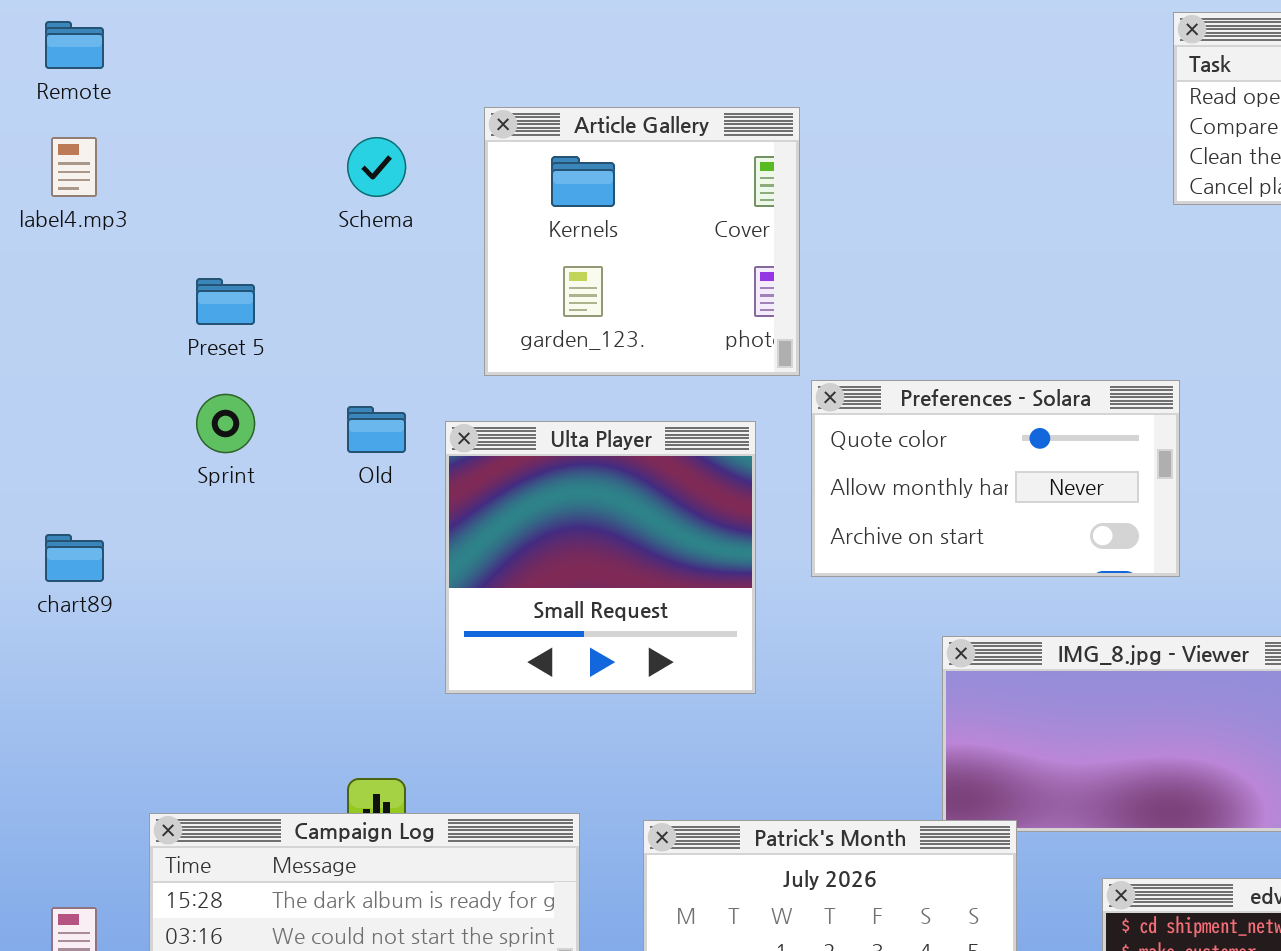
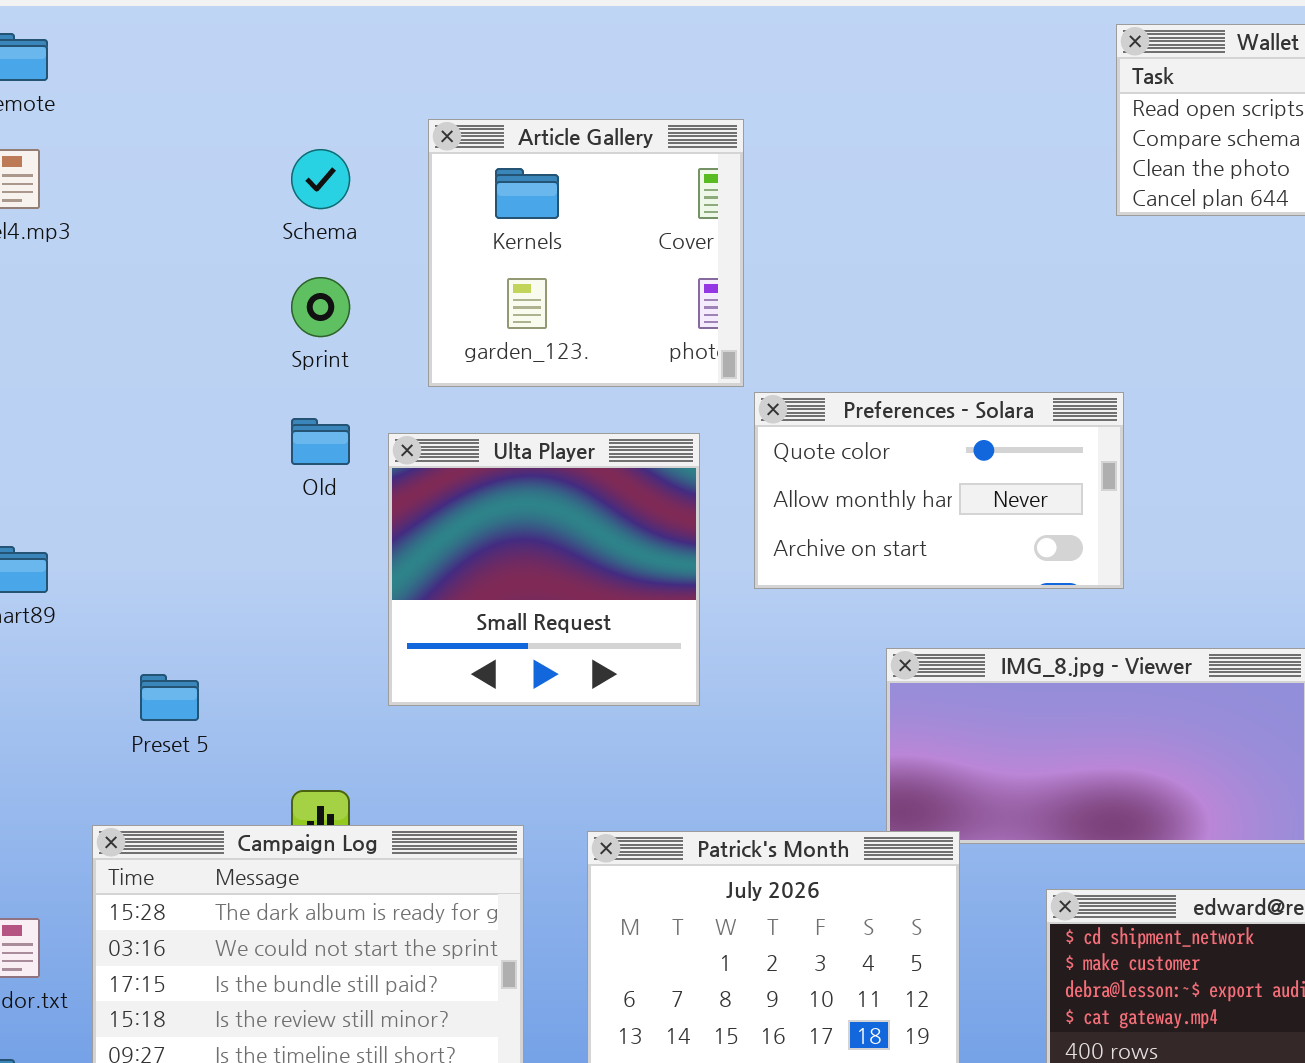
Preset 5: [196,278,255,325] -> [140,674,199,721], moved
Sprint: [196,394,255,453] -> [291,277,350,337], moved

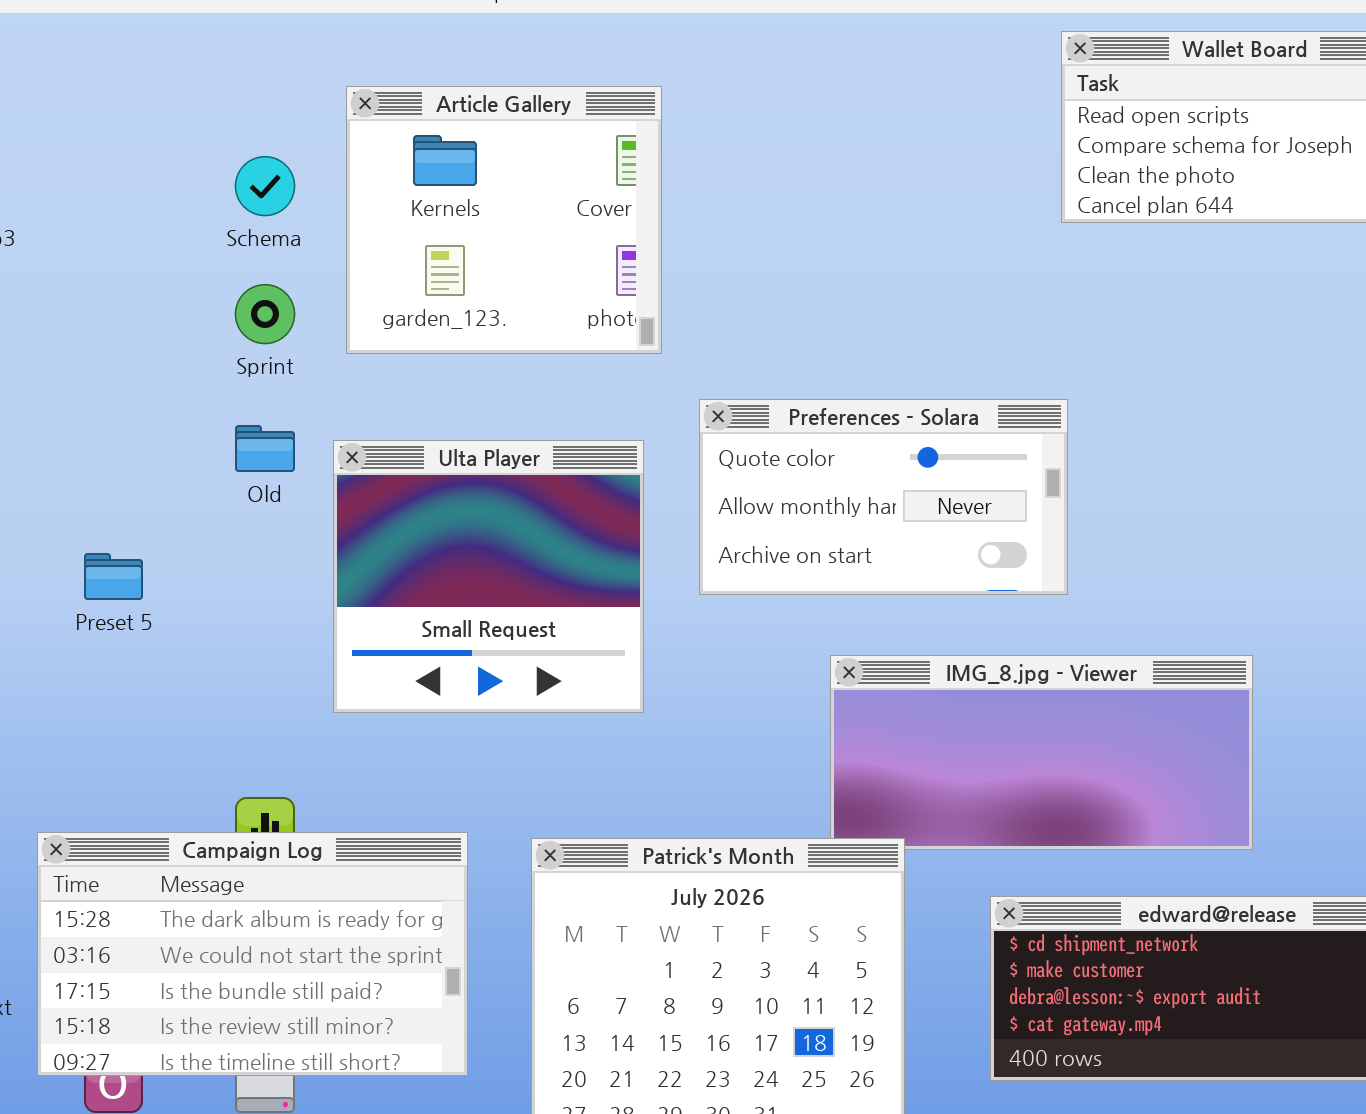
Article Gallery: [428,119,744,387] -> [346,86,662,354], moved
Preset 5: [140,674,199,721] -> [84,553,143,600], moved

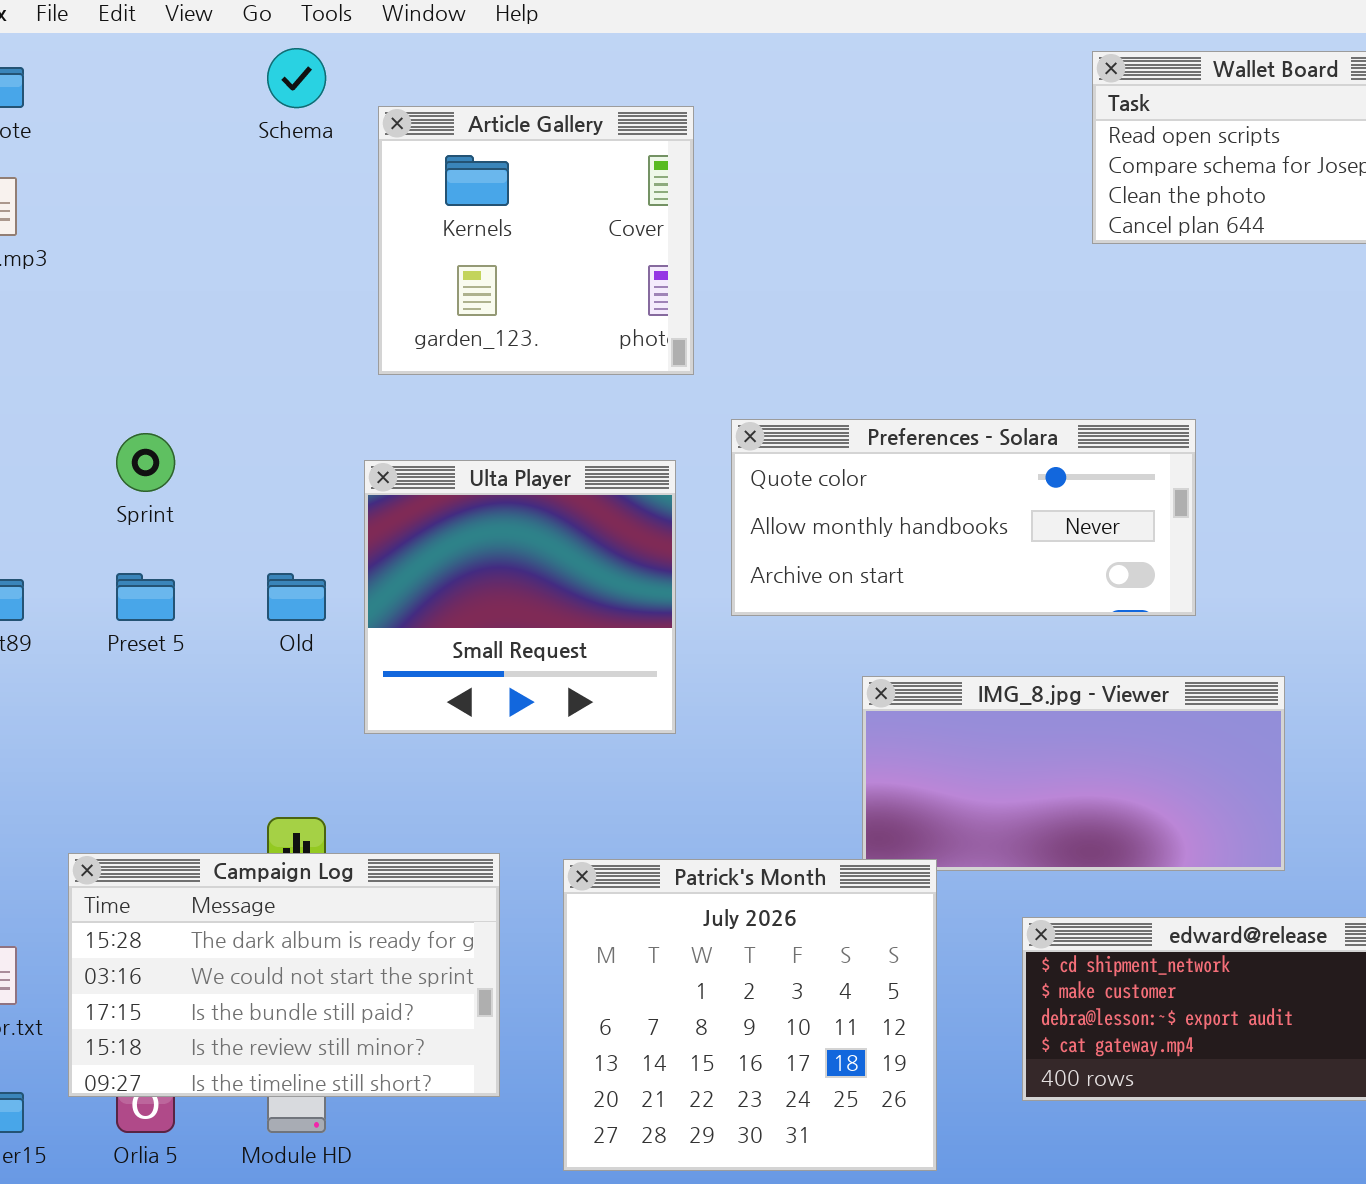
Schema: [235,156,295,216] -> [267,48,326,108], moved
Sprint: [235,284,295,344] -> [116,433,175,492], moved
Preferences - Solara: [699,399,1068,595] -> [731,419,1196,616], resized
Old: [235,425,295,472] -> [267,573,326,621], moved

